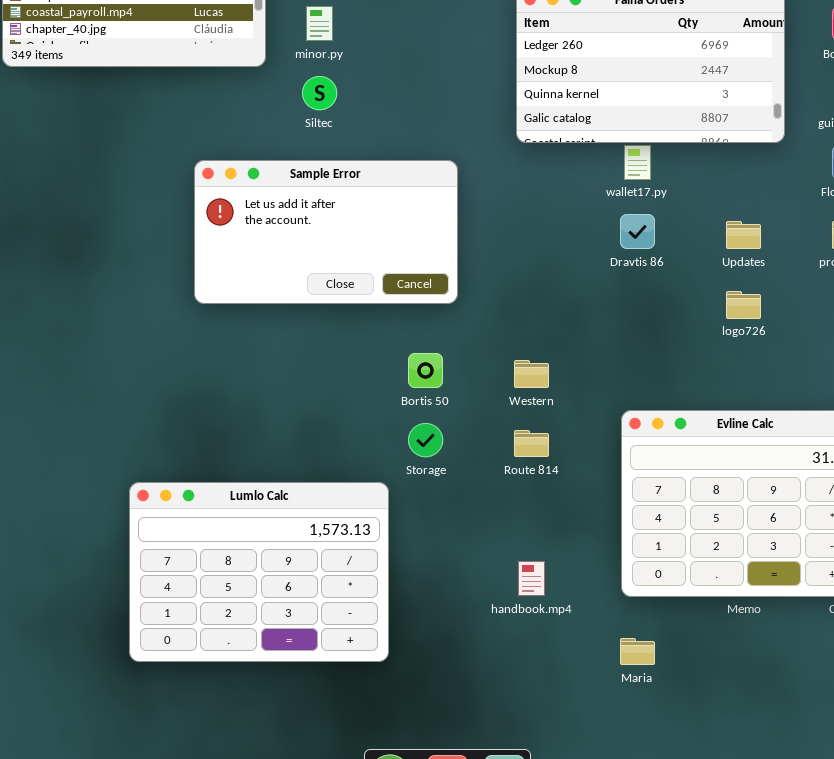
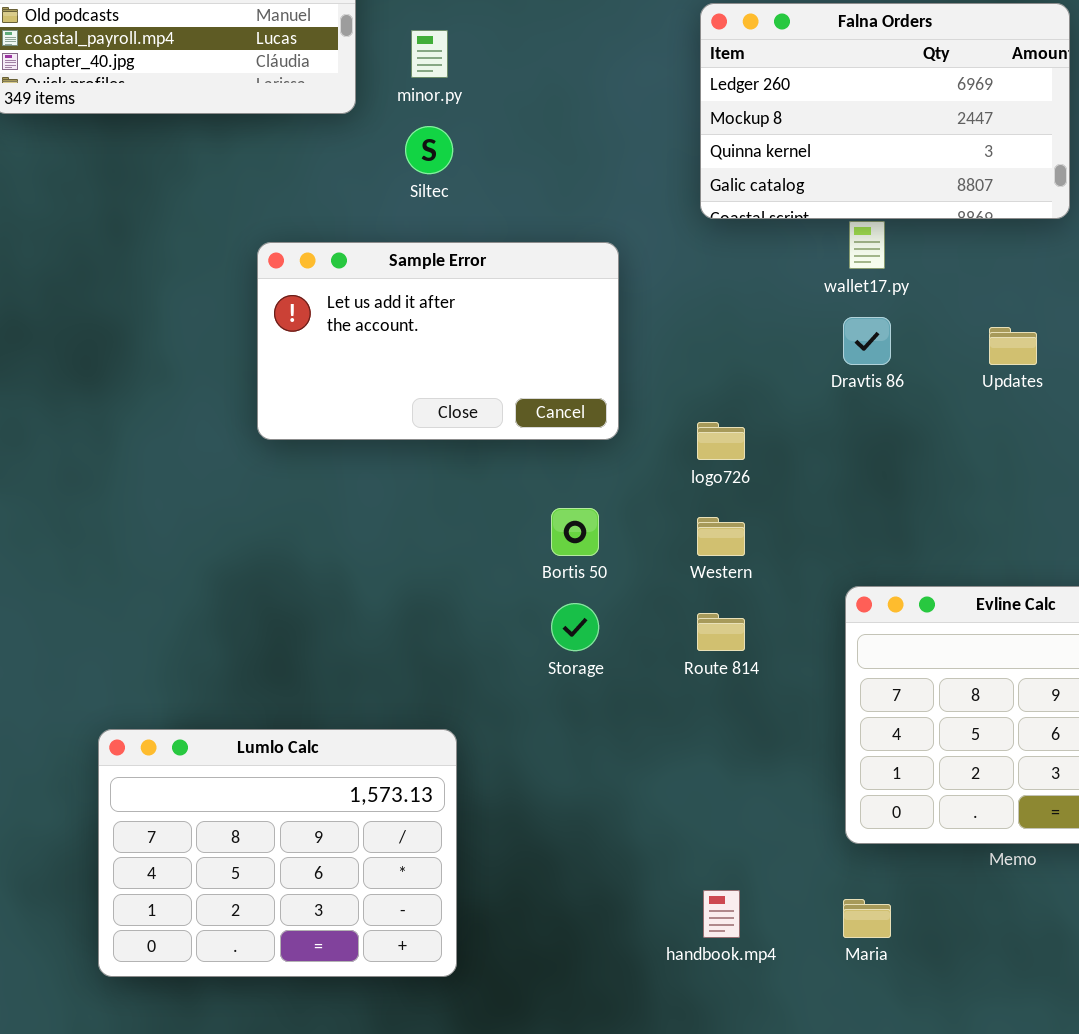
logo726: [726,291,761,319] -> [697,422,745,460], moved
Lumlo Calc: [129,482,389,662] -> [98,729,457,977], moved
handbook.mp4: [518,561,545,596] -> [703,890,740,938], moved

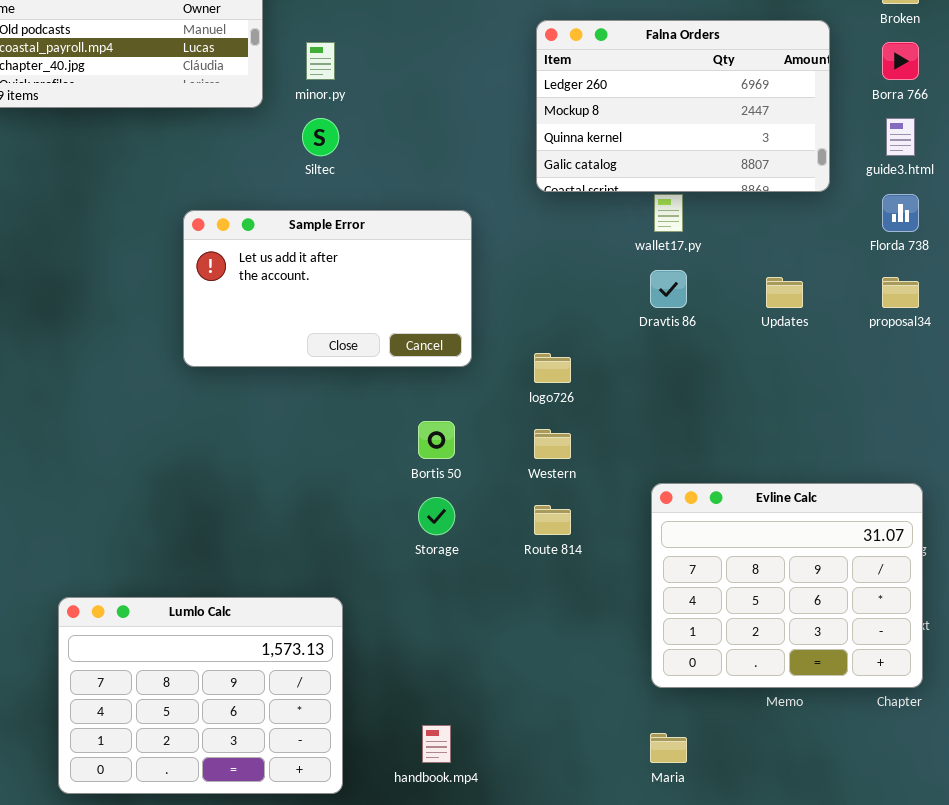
handbook.mp4: [703,890,740,938] -> [422,725,451,763], moved

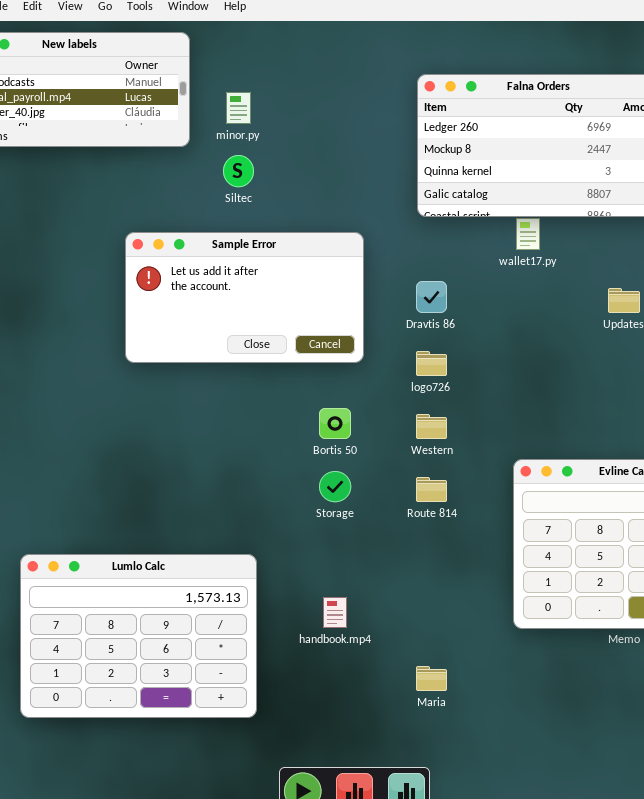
Dravtis 86: [650,270,687,308] -> [416,281,447,313], moved
handbook.mp4: [422,725,451,763] -> [323,597,347,628], moved
Maria: [650,733,687,763] -> [416,666,447,691], moved

